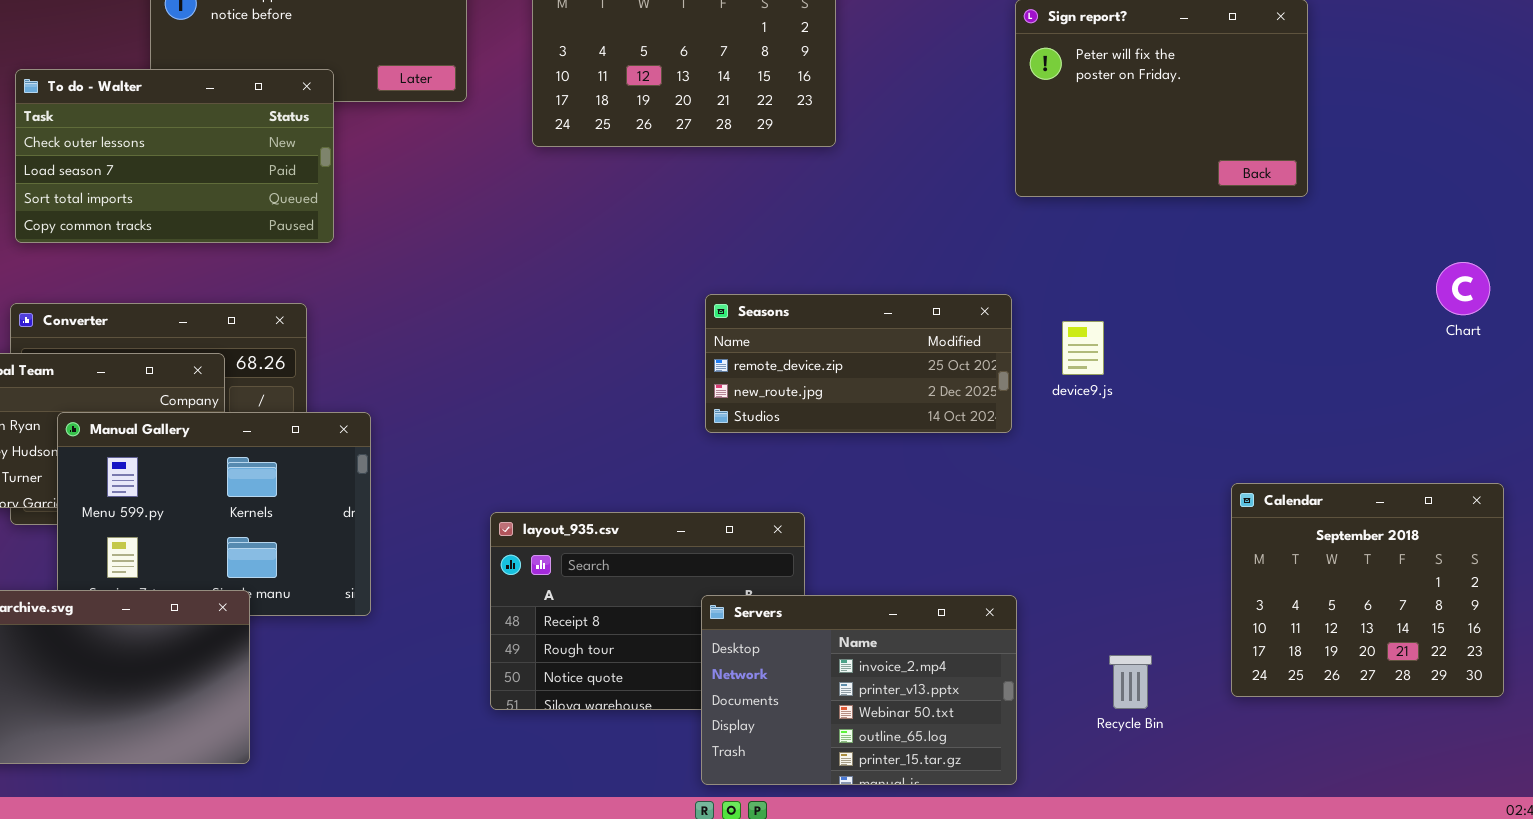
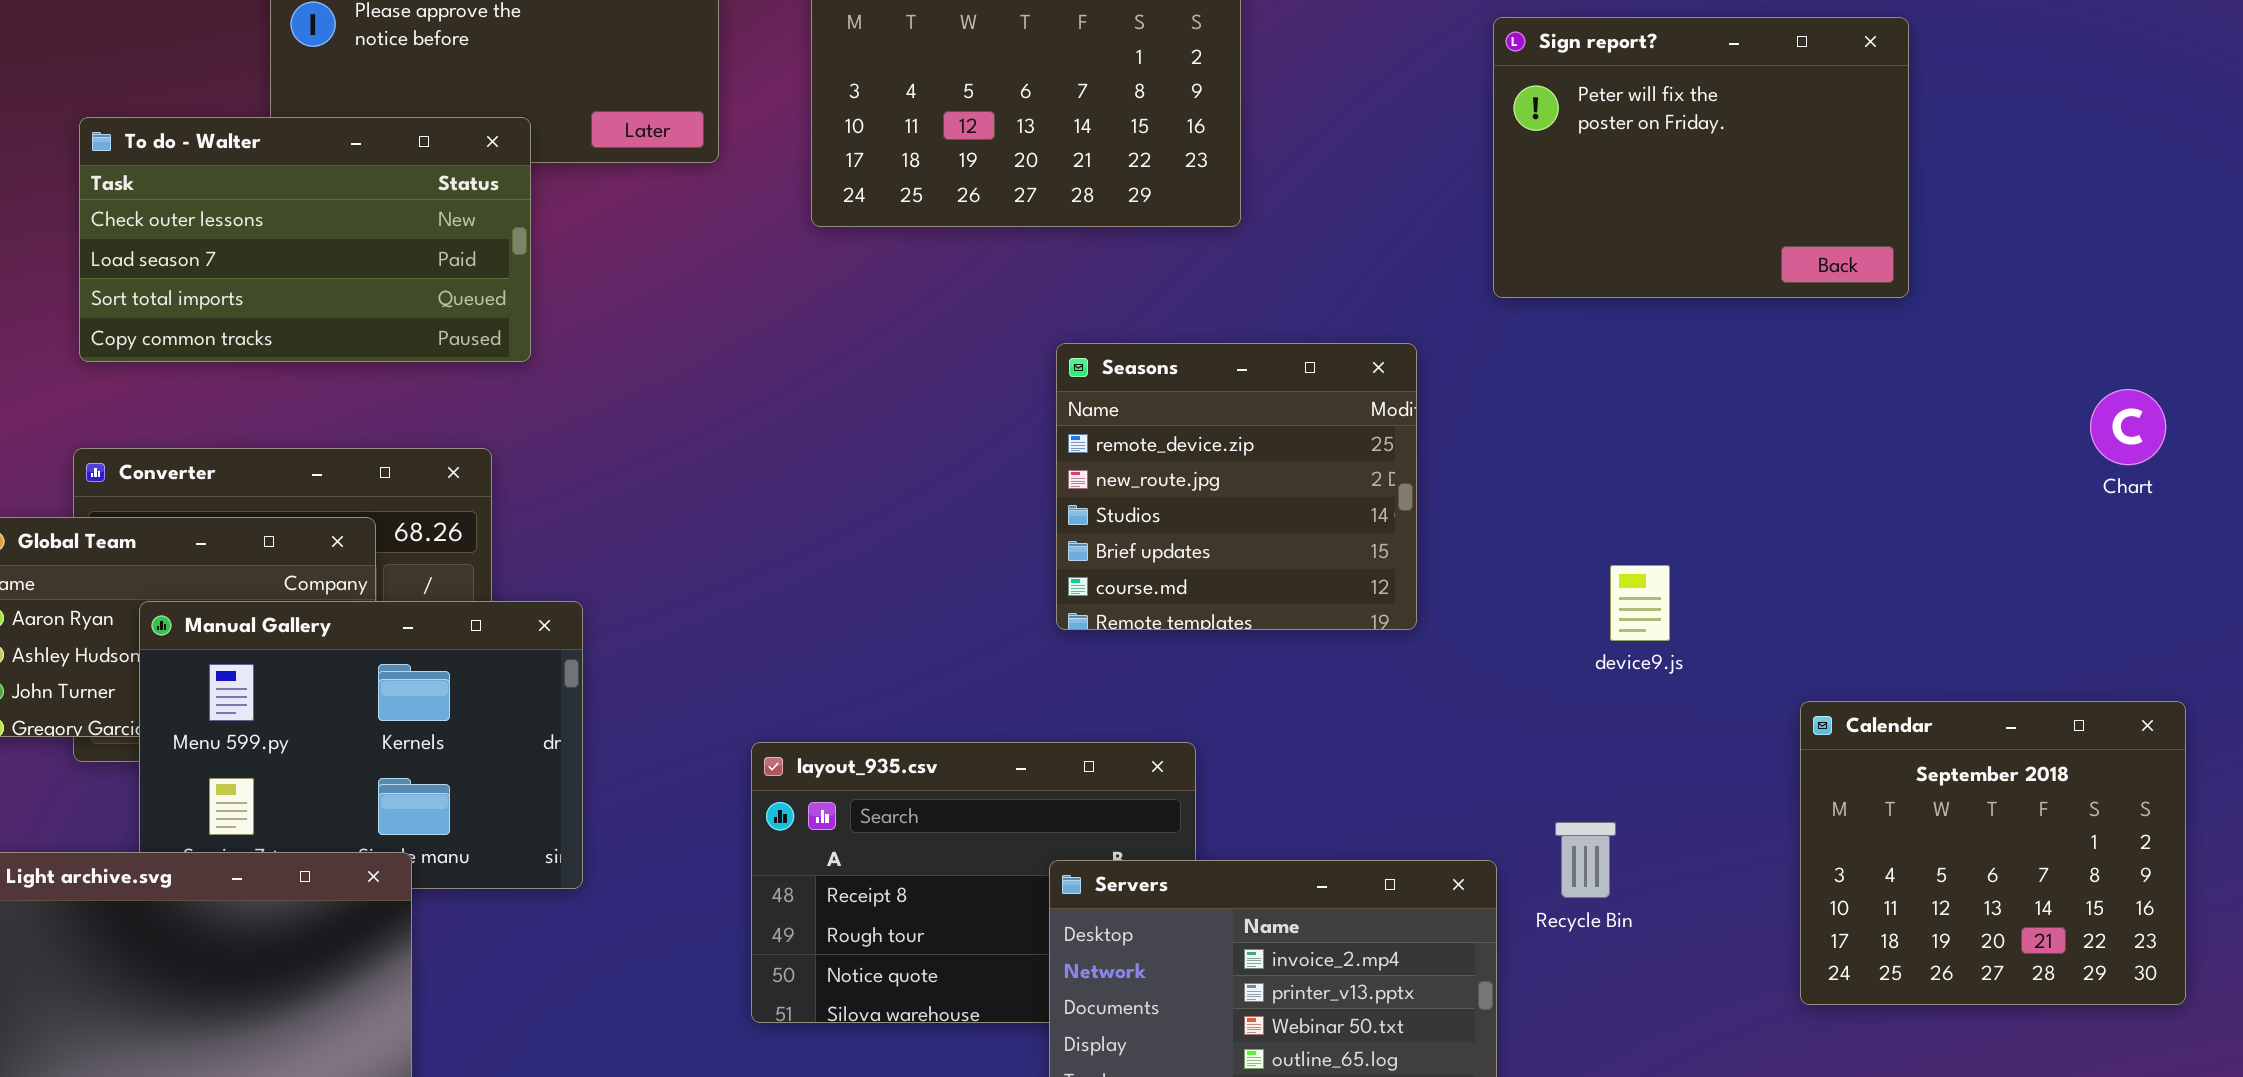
Seasons: [705,294,1012,433] -> [1056,343,1417,630], resized
device9.js: [1062,321,1104,375] -> [1610,565,1670,641], moved
Recycle Bin: [1109,655,1152,709] -> [1555,822,1616,898], moved

